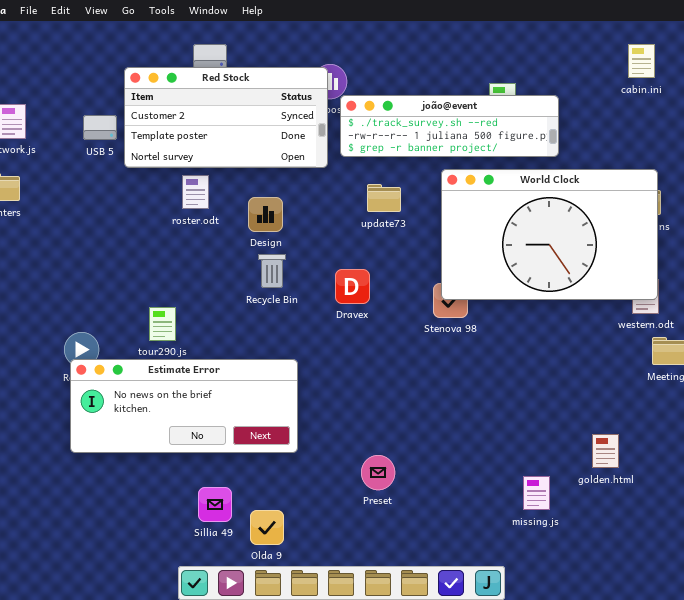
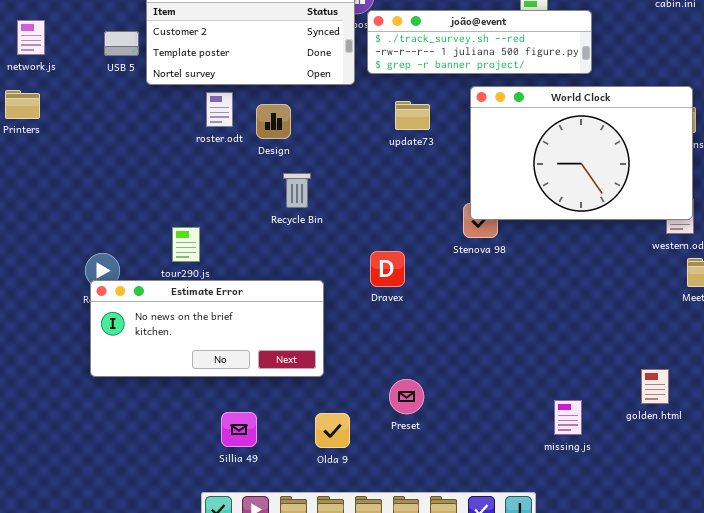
Design: [248,197,283,232] -> [256,104,291,139], moved
Dravex: [335,269,370,304] -> [370,251,405,287], moved
golden.html: [592,434,619,468] -> [641,369,669,404], moved
Olda 9: [250,510,284,545] -> [315,413,350,448], moved

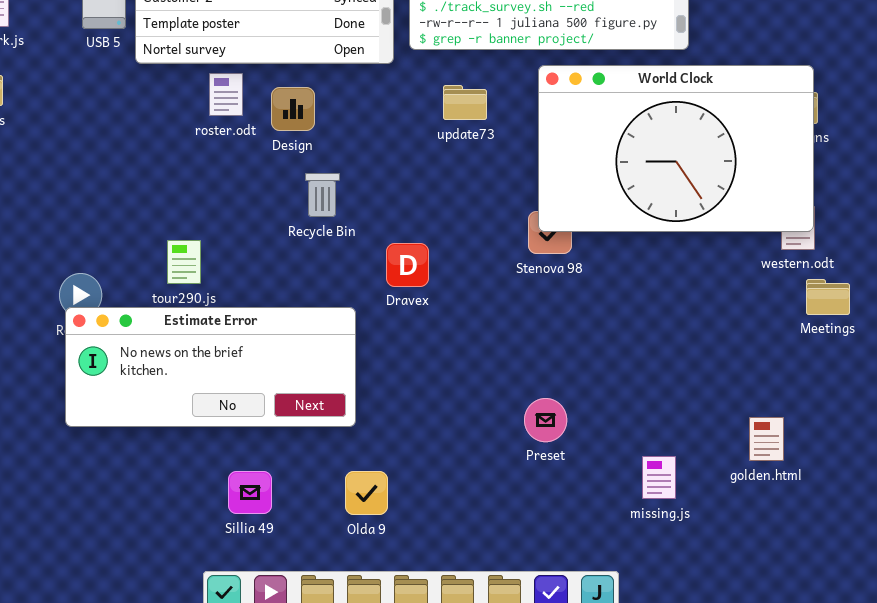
Dravex: [370,251,405,287] -> [386,243,429,287], moved
Preset: [389,379,424,414] -> [524,398,567,442], moved

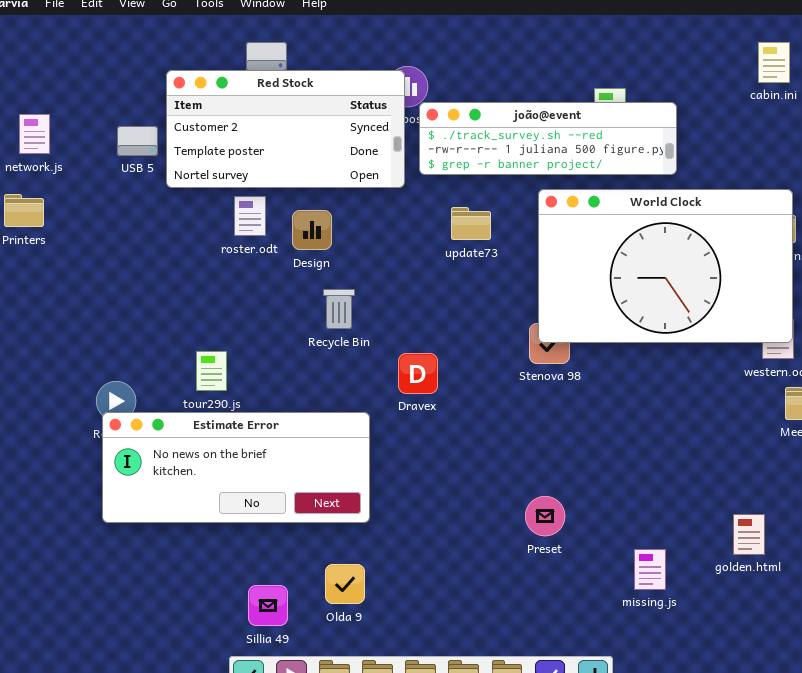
Sillia 49: [228,471,272,514] -> [248,585,288,626], moved
Olda 9: [345,471,388,515] -> [325,564,365,604], moved

